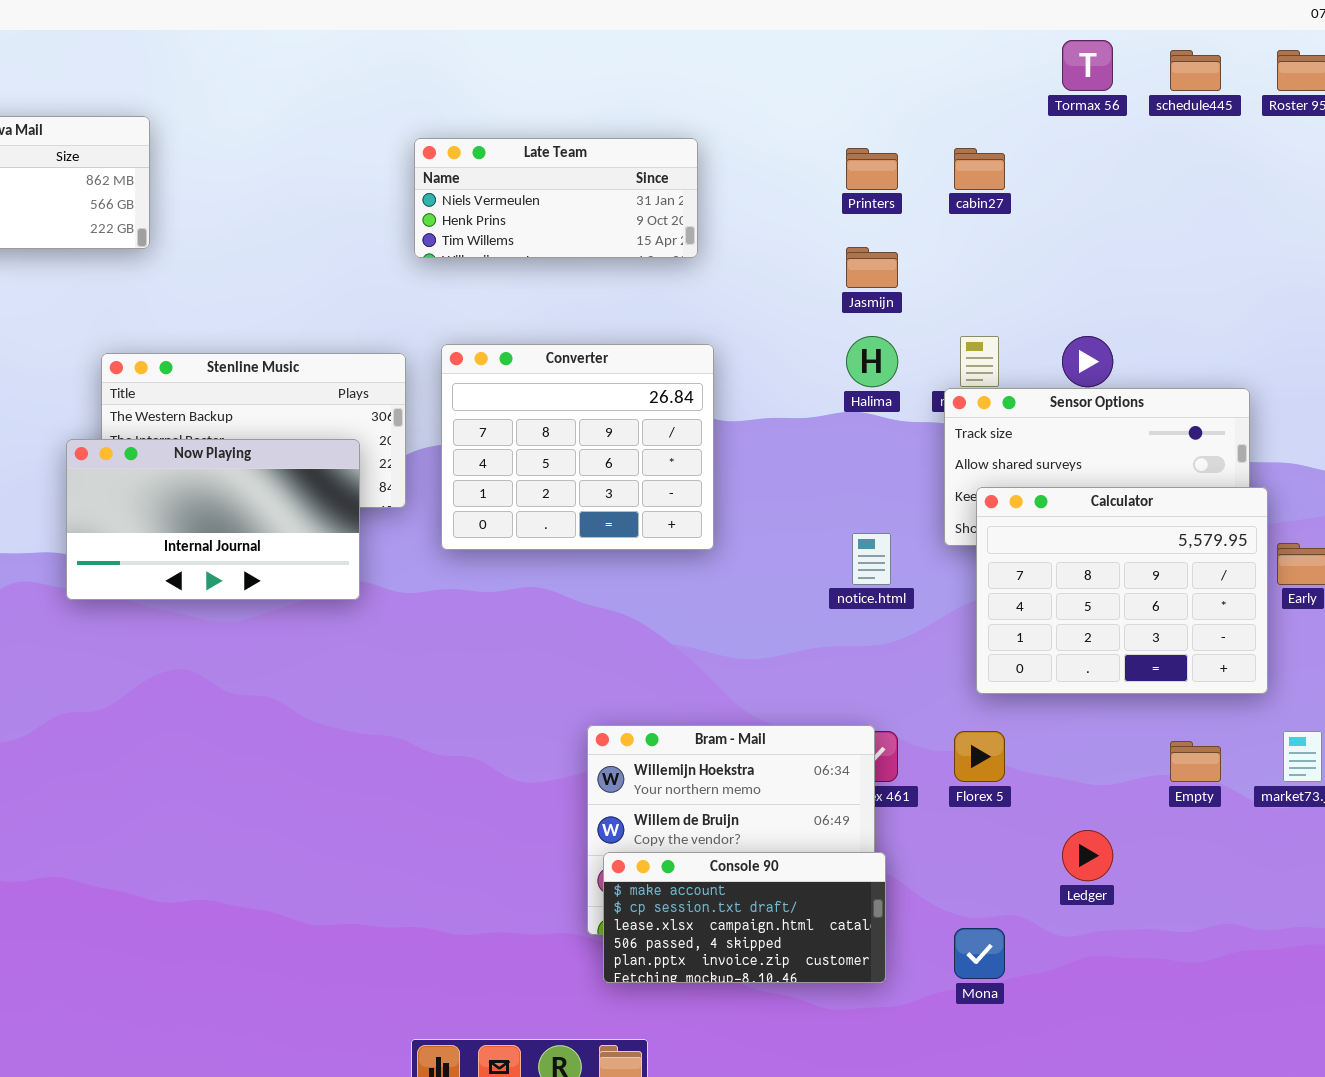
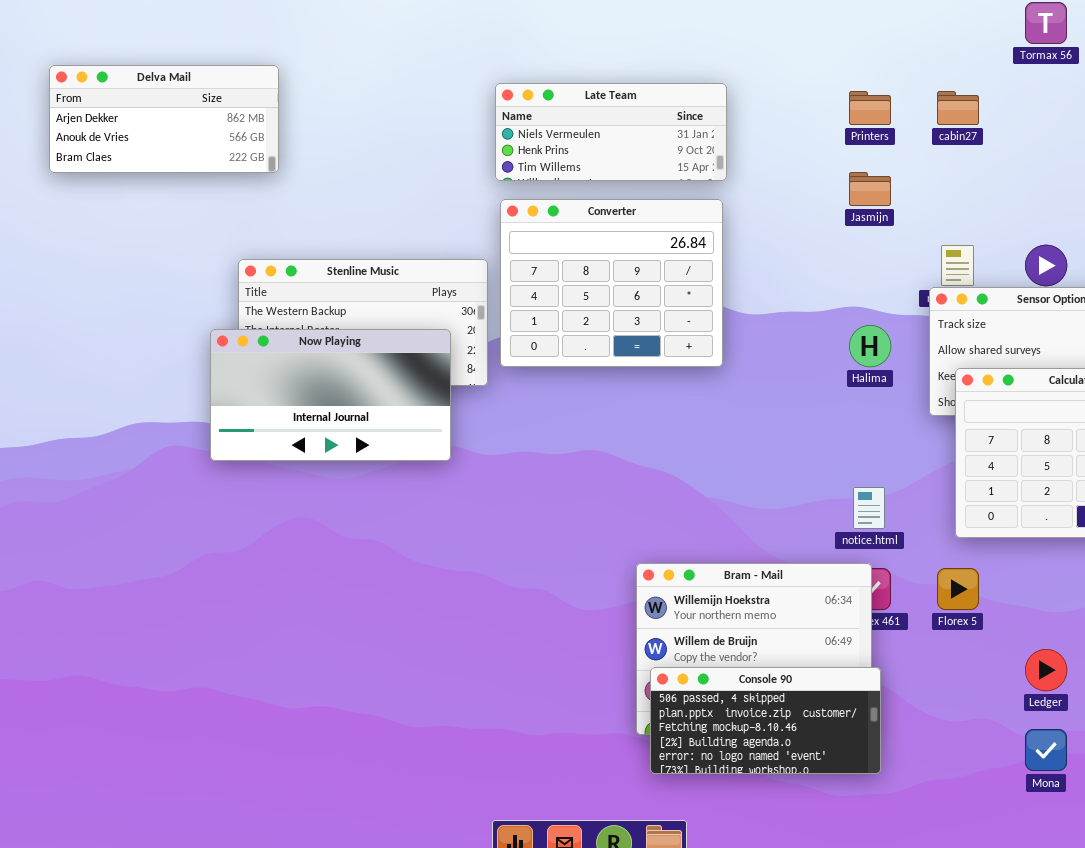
Halima: [846,336,898,387] -> [849,325,891,367], moved
Converter: [441,344,714,550] -> [500,199,723,367], moved
notice.html: [852,533,891,585] -> [853,487,885,529], moved
Console 90: [603,852,886,983] -> [650,667,881,774], scrolled down 3 rows
Mona: [954,928,1005,979] -> [1025,729,1067,771], moved

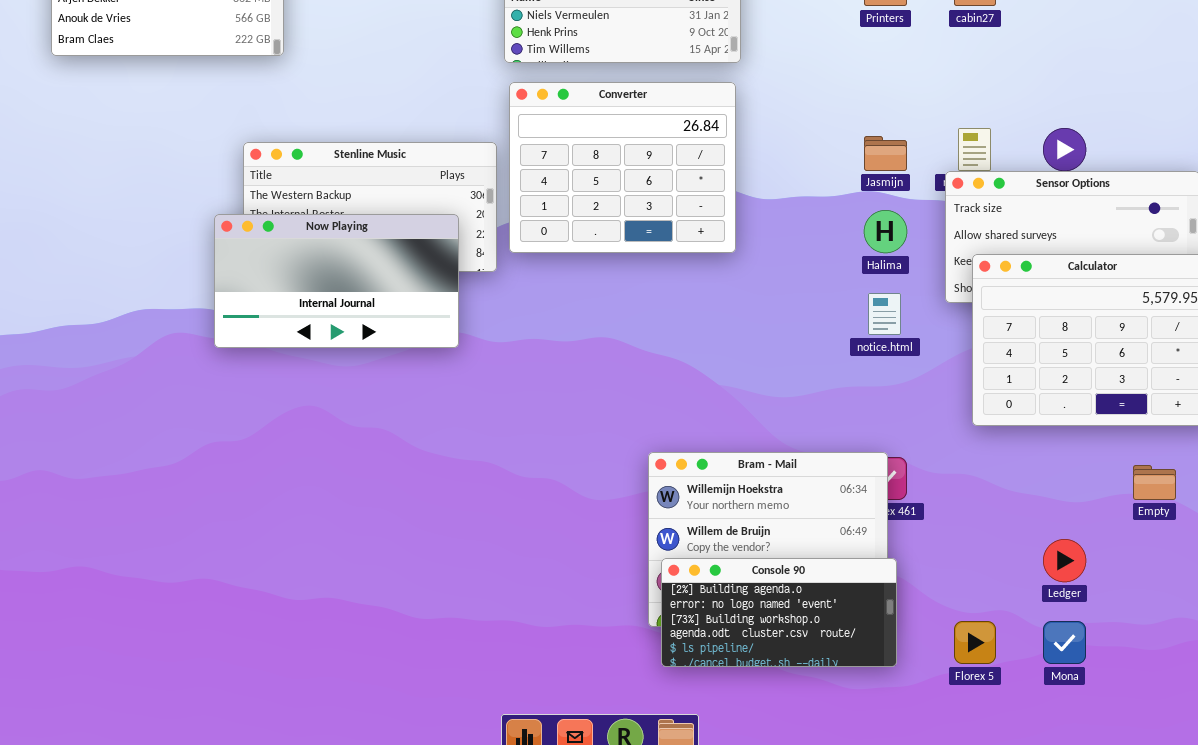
Jasmijn: [849,172,891,206] -> [864,136,907,171], moved
notice.html: [853,487,885,529] -> [868,293,901,335], moved
Florex 5: [937,568,979,610] -> [954,621,996,664], moved
Console 90: [650,667,881,774] -> [661,558,897,667], scrolled down 3 rows

